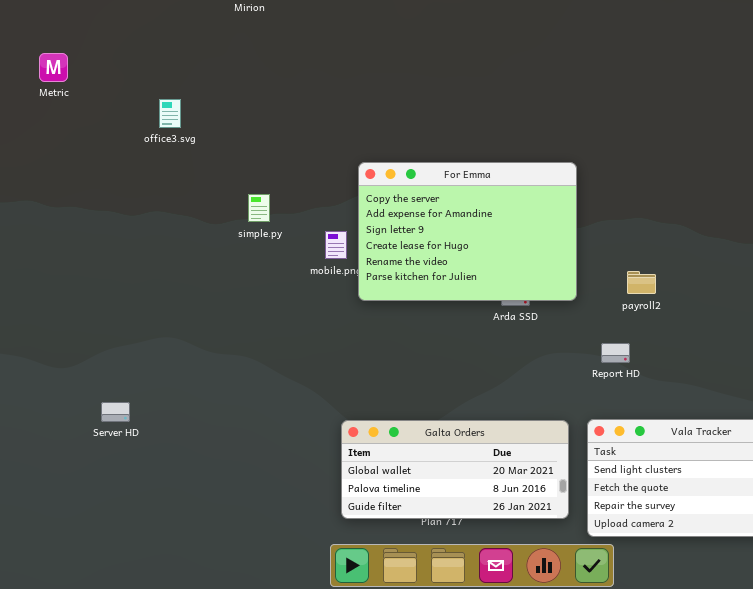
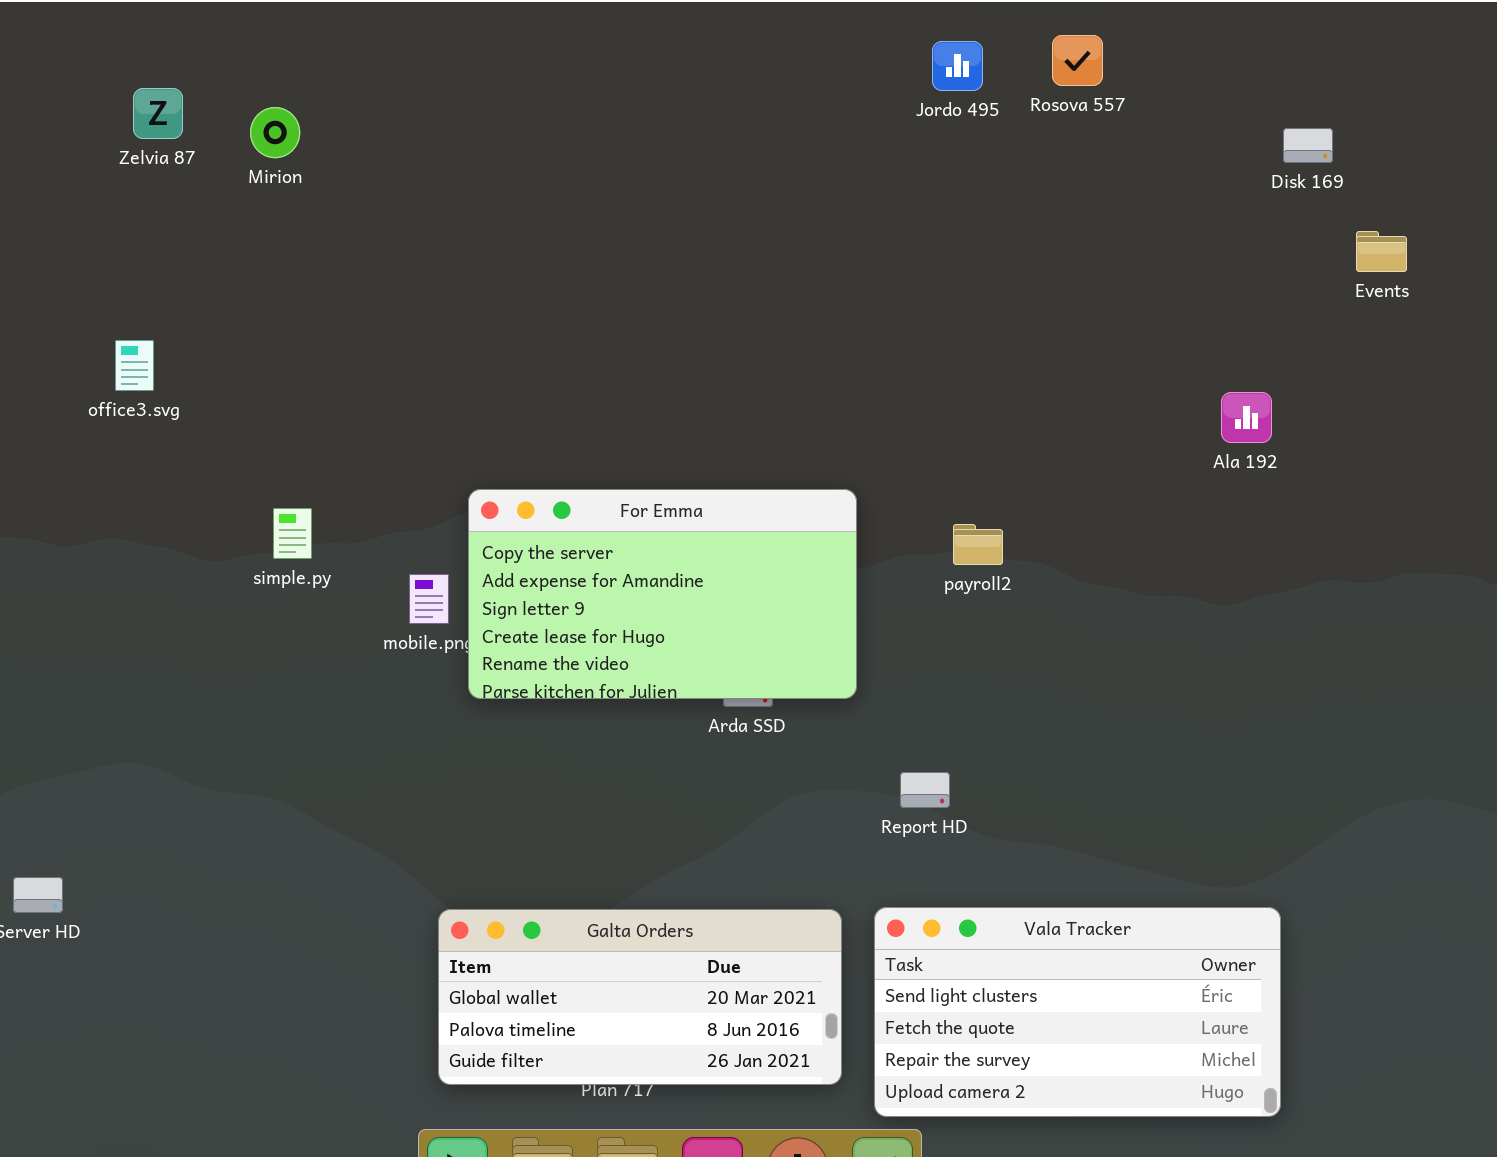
For Emma: [358,162,577,301] -> [468,489,857,699], resized
payroll2: [627,271,656,294] -> [953,524,1003,565], moved

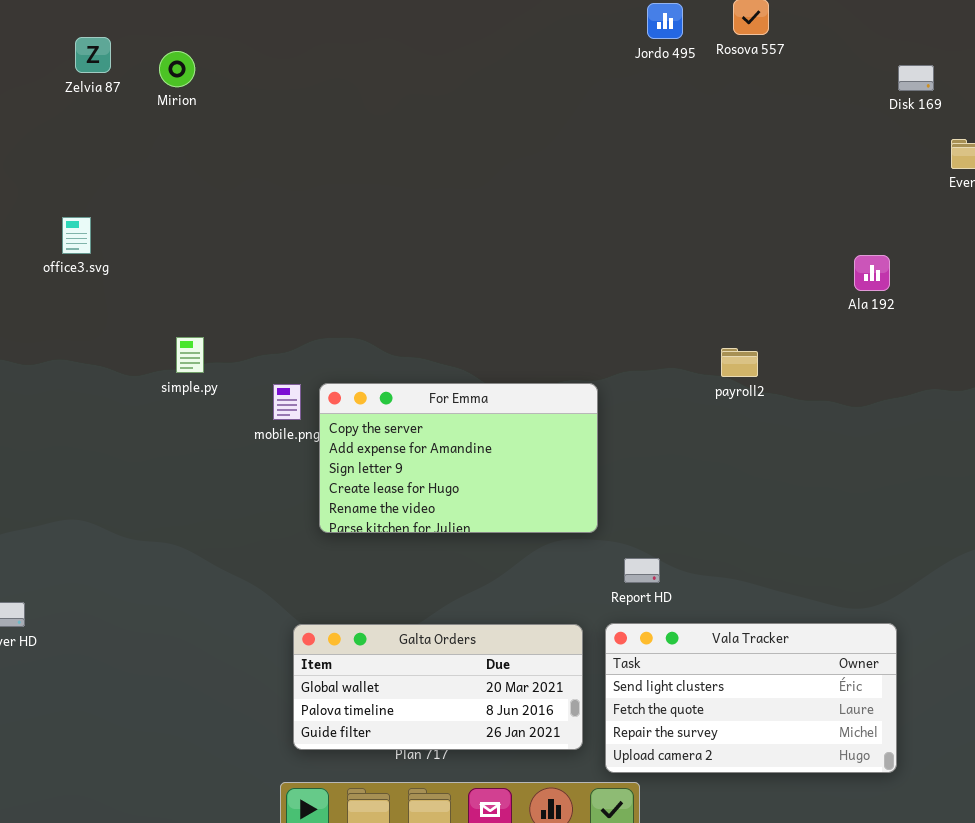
For Emma: [468,489,857,699] -> [319,383,598,533], moved
payroll2: [953,524,1003,565] -> [721,348,758,377], moved
Report HD: [900,772,950,808] -> [624,558,660,583], moved

